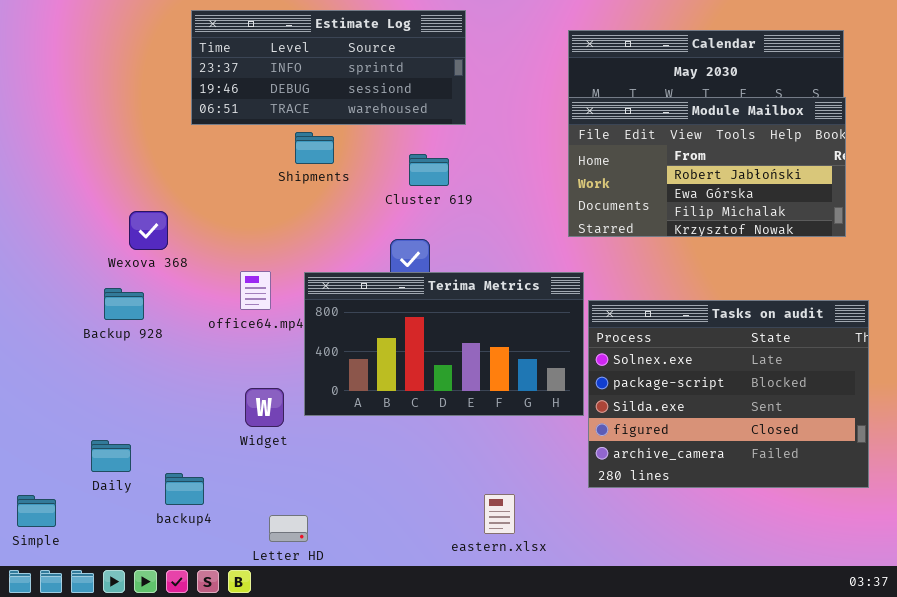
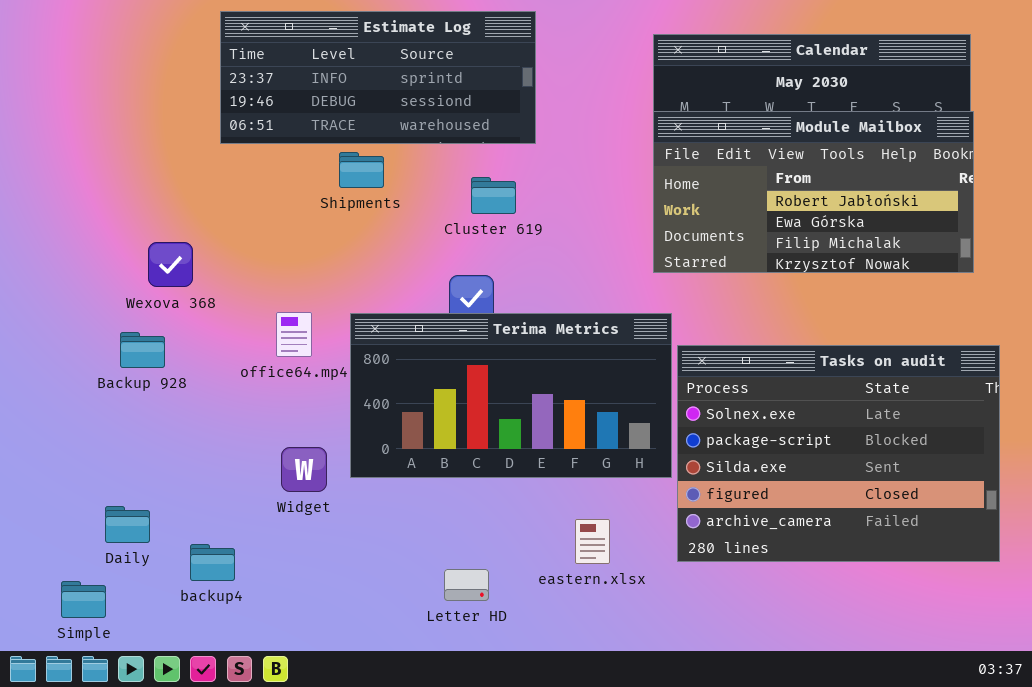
eastern.xlsx: [484,494,515,534] -> [575,519,610,564], moved
Simple: [17,495,56,527] -> [61,581,106,618], moved
Letter HD: [269,515,308,542] -> [444,569,489,601], moved

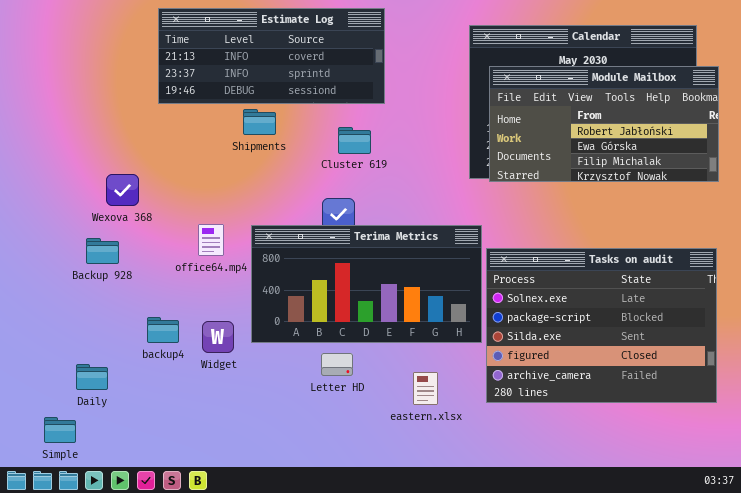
Estimate Log: [220,11,536,144] -> [158,8,385,104], scrolled up 1 row
Module Mailbox: [653,111,974,273] -> [489,66,719,182], moved
backup4: [190,544,235,581] -> [147,317,179,343], moved
Letter HD: [444,569,489,601] -> [321,353,353,376], moved

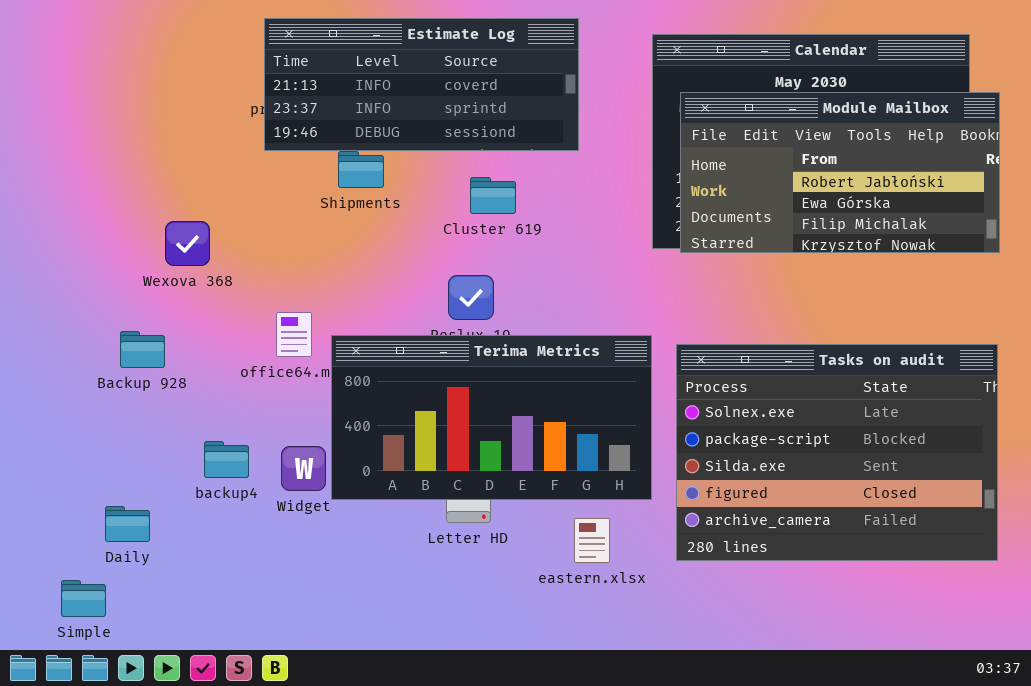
Estimate Log: [158,8,385,104] -> [264,18,579,151], moved
Wexova 368: [106,174,139,206] -> [165,221,210,266], moved
Terima Metrics: [251,225,482,343] -> [331,335,652,500], moved

